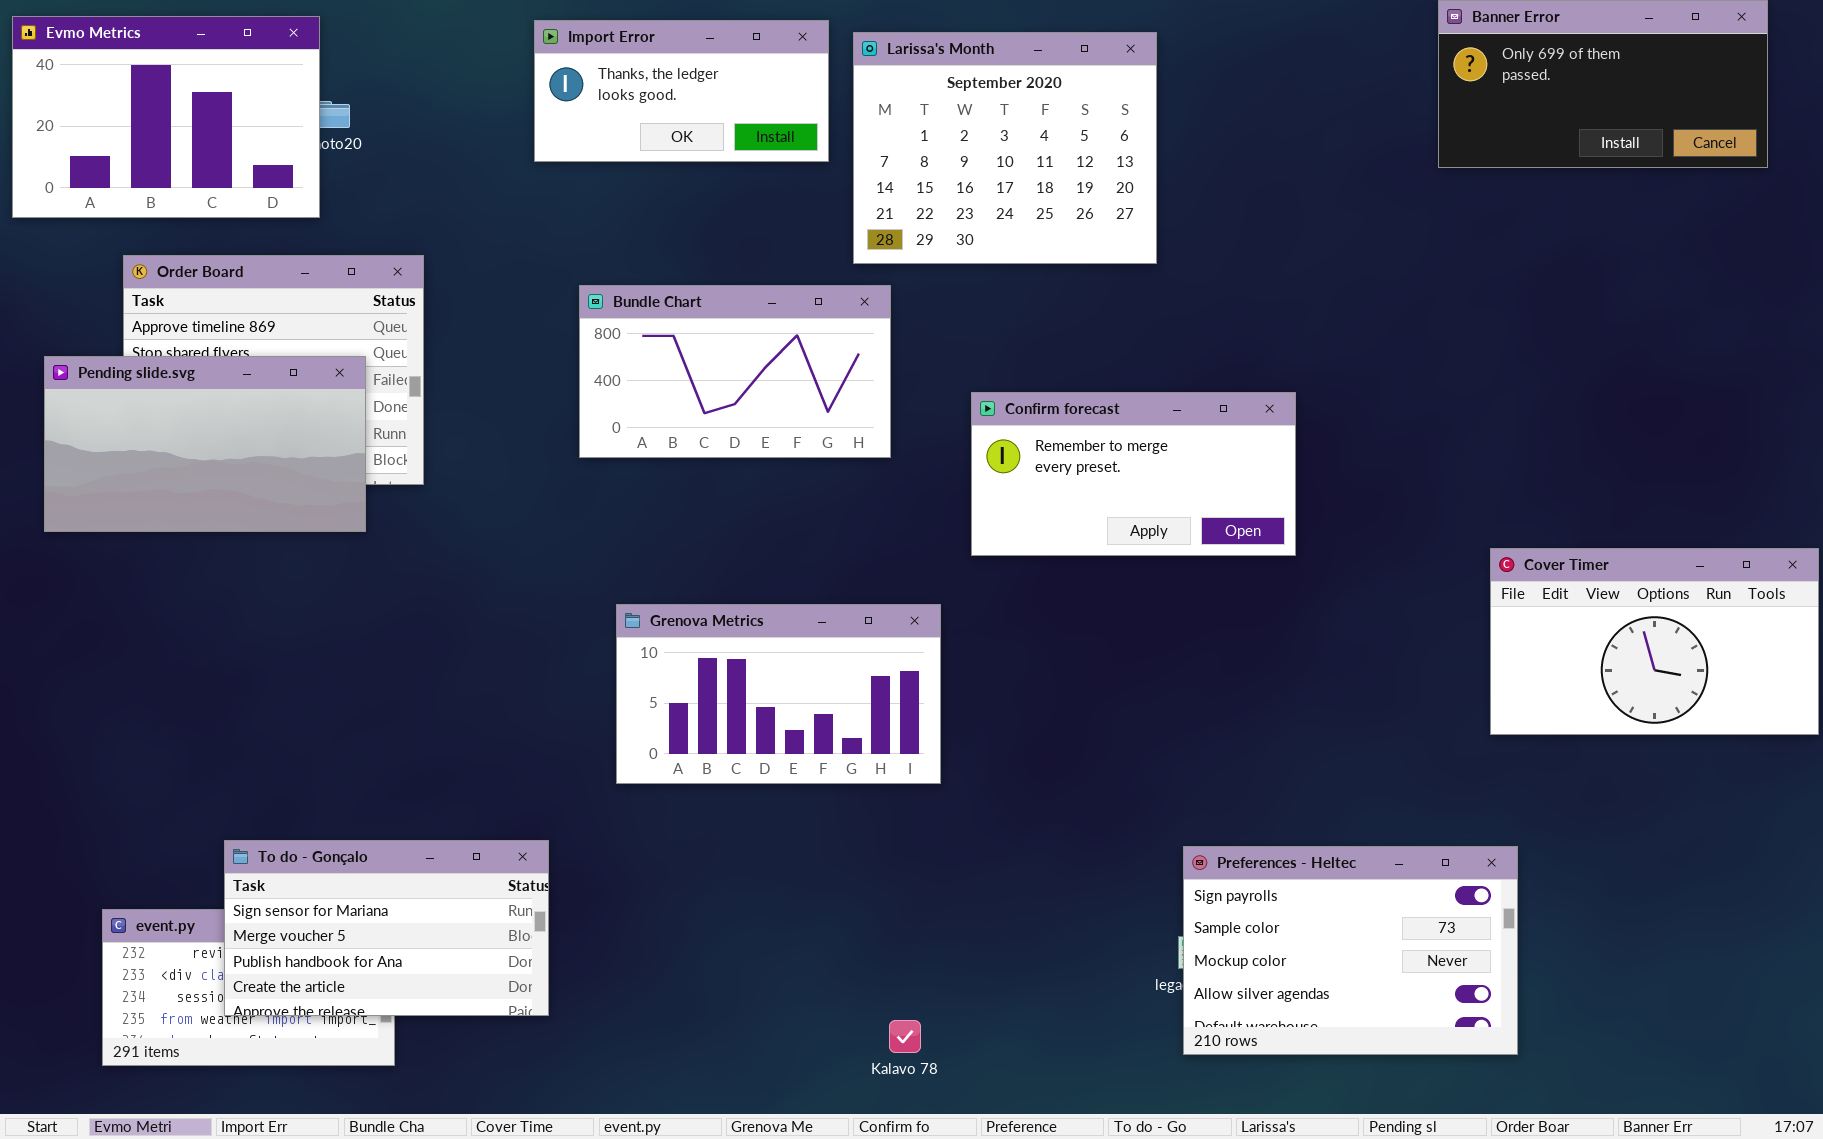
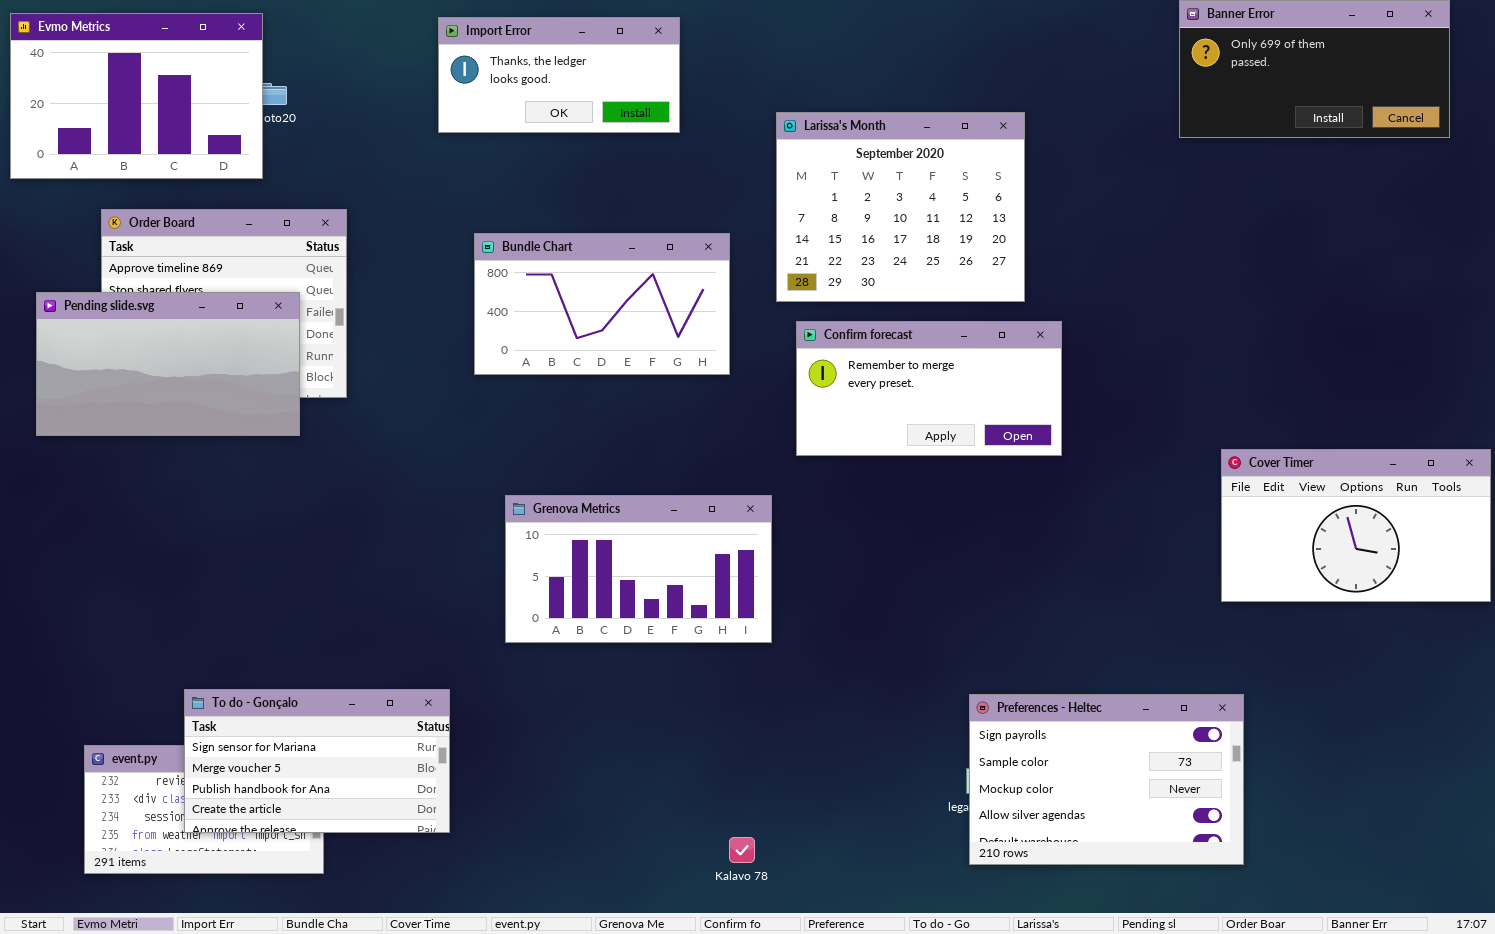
Larissa's Month: [853,32,1157,264] -> [776,112,1025,302], moved

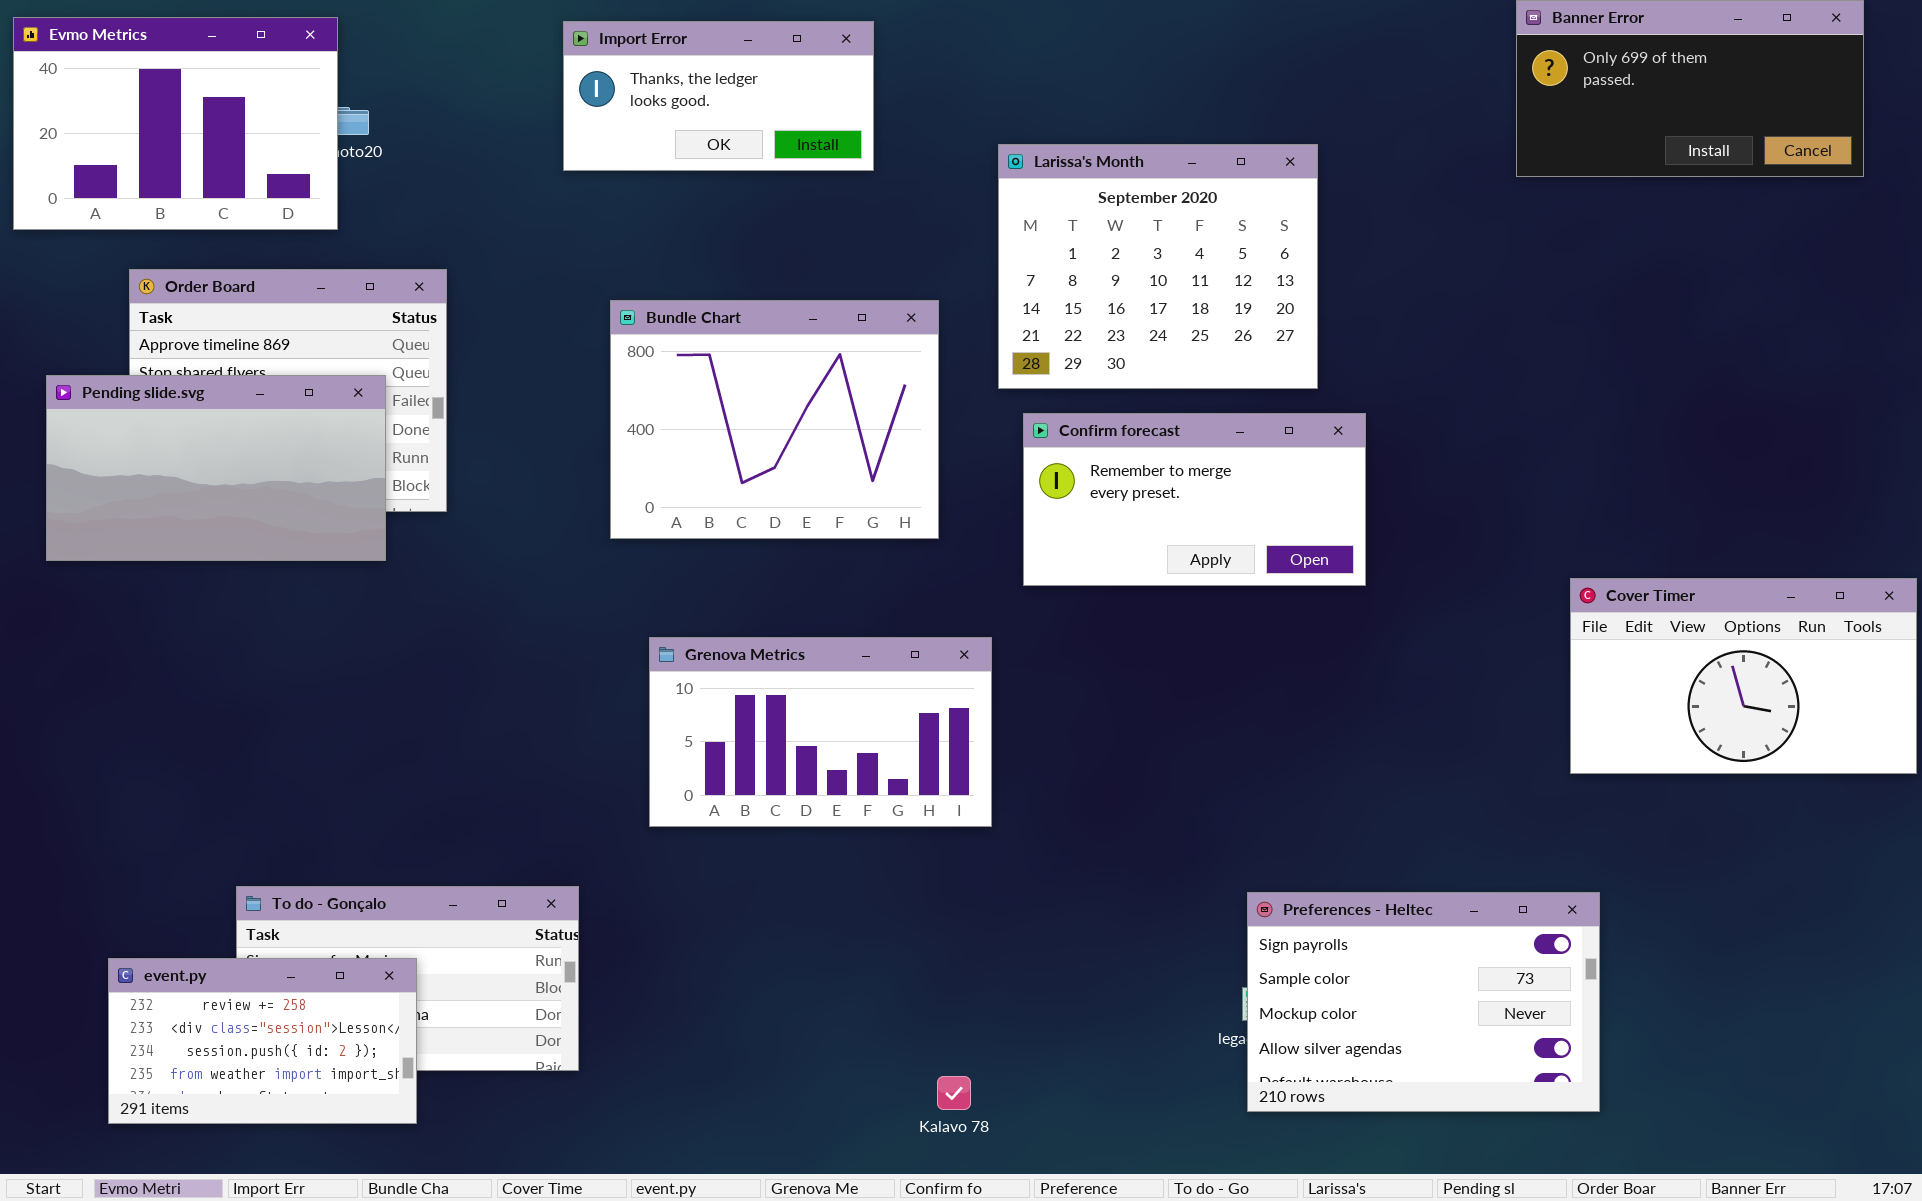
Bundle Chart: [474,233,730,375] -> [610,300,939,539], resized
event.py: [84,745,324,874] -> [108,958,417,1124], raised

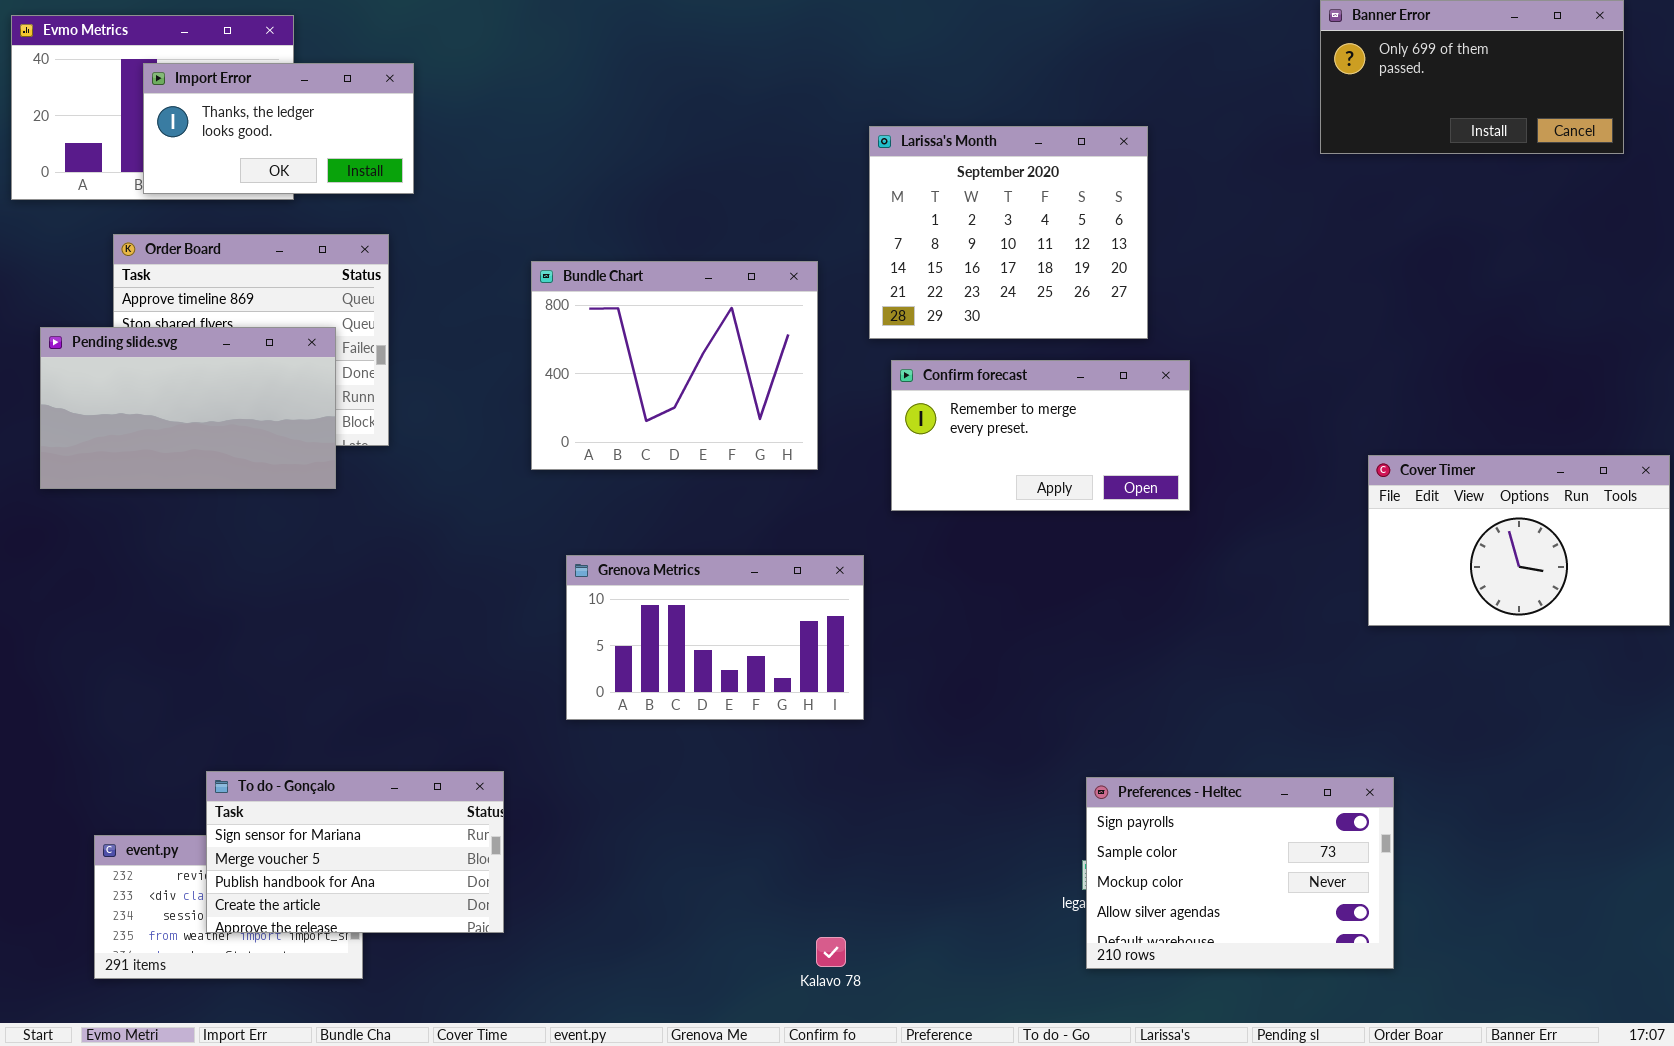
Import Error: [563,21,874,171] -> [143,63,414,194], moved
Cover Timer: [1570,578,1917,774] -> [1368,455,1670,626], moved
To do - Gonçalo: [236,886,579,1071] -> [206,771,504,933], raised

